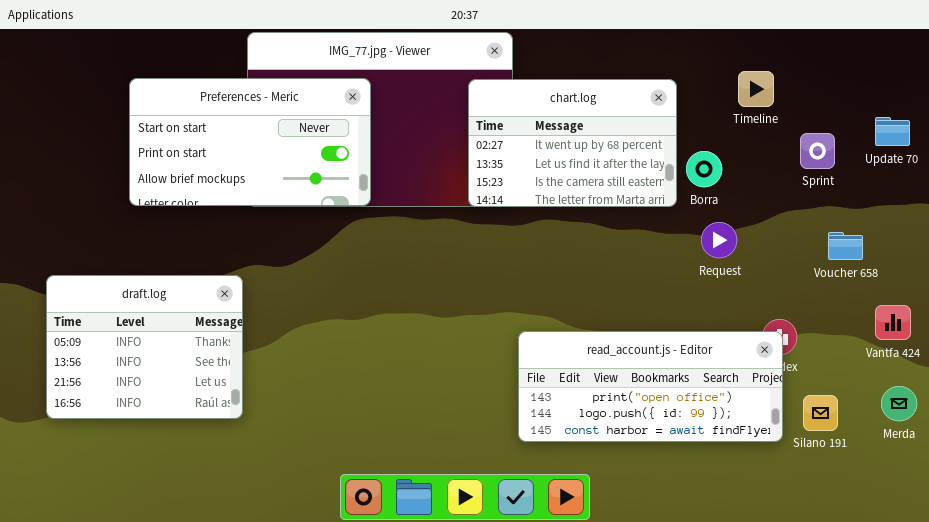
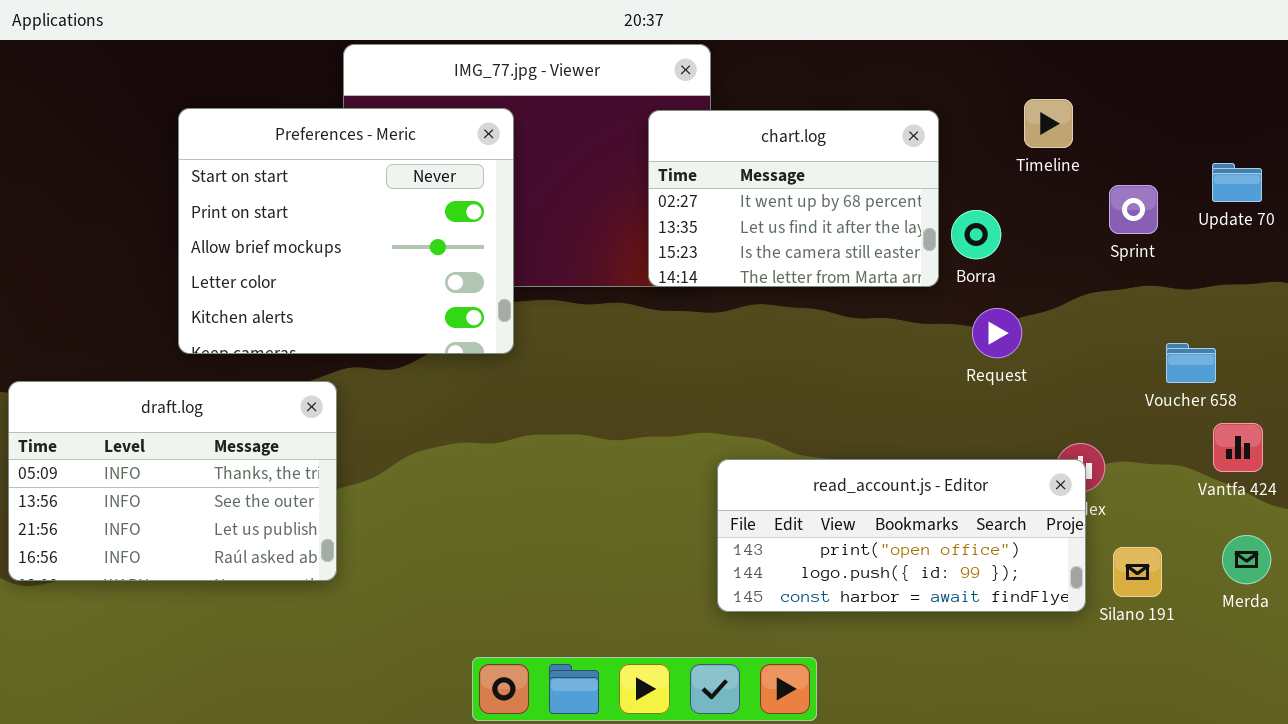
Preferences - Meric: [129,78,371,206] -> [178,108,514,354], resized
Voucher 658: [828,232,863,260] -> [1166,343,1216,383], moved
draft.log: [46,275,243,419] -> [8,381,337,581], resized

